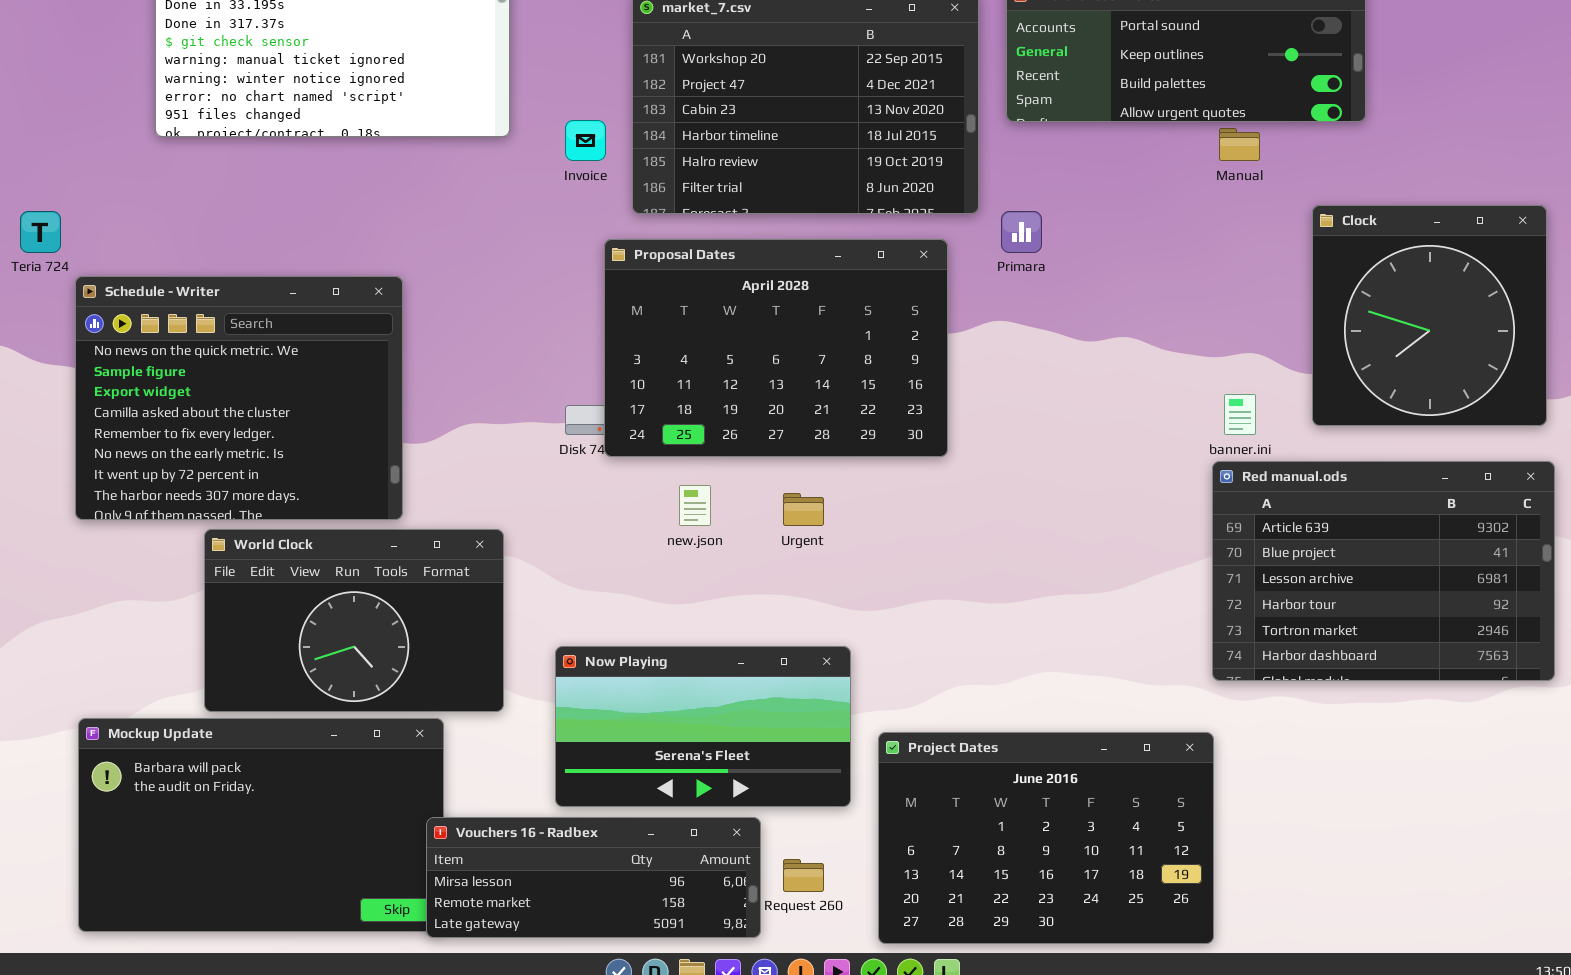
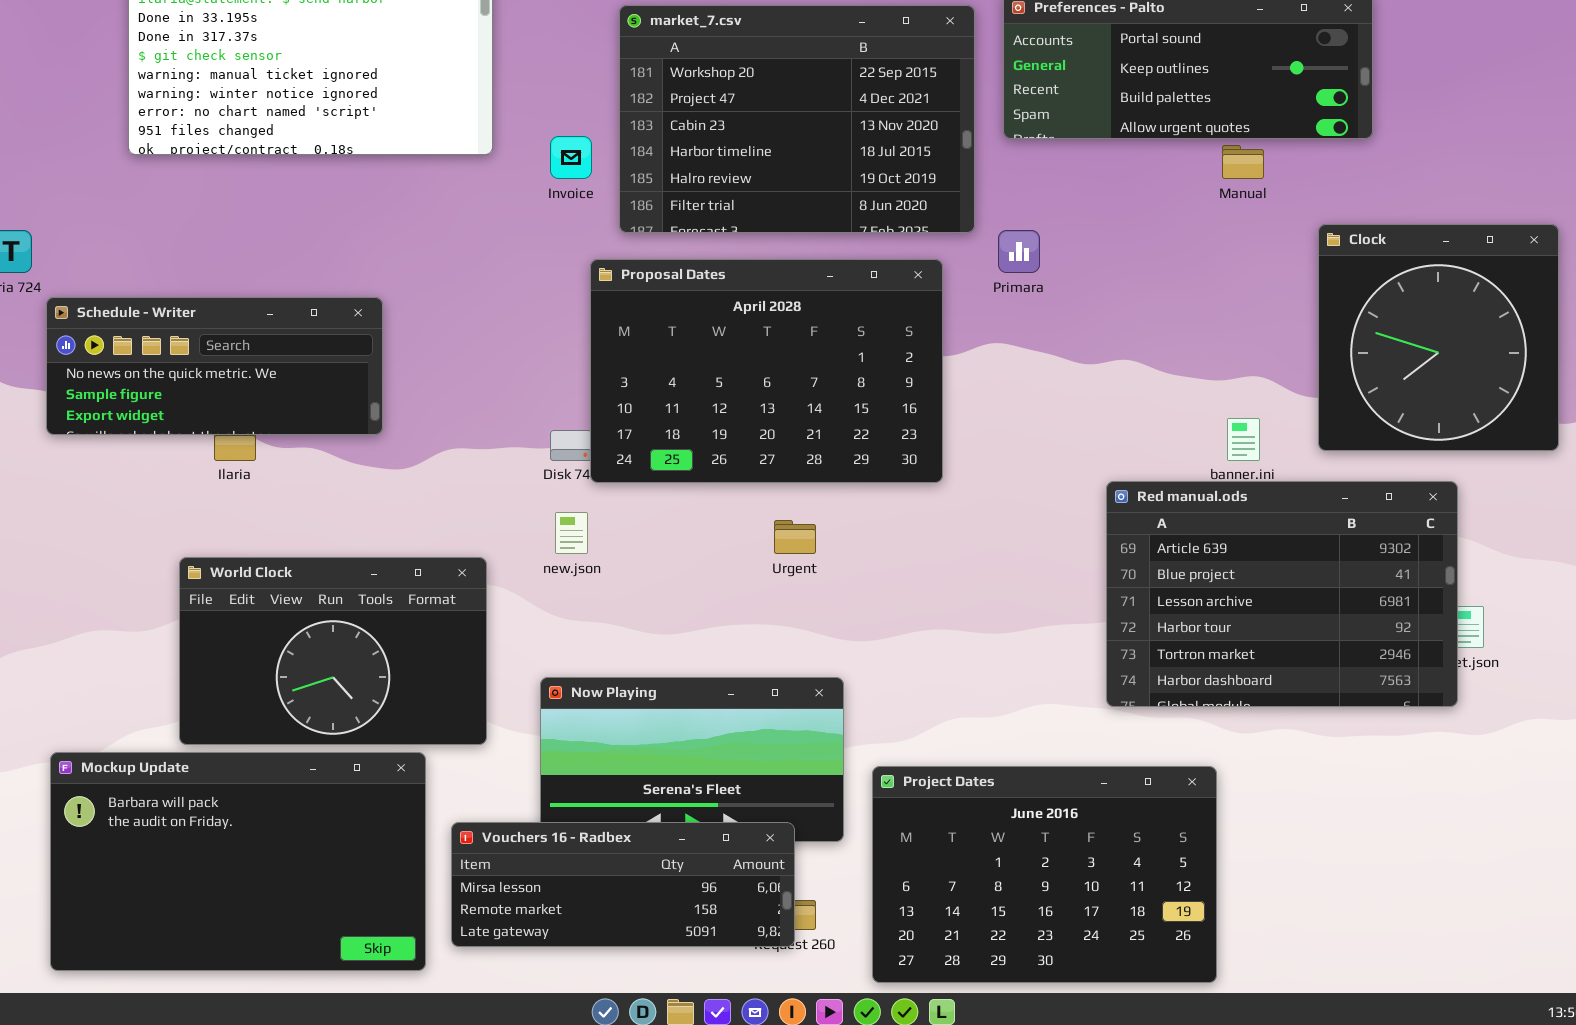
Schedule - Writer: [75,276,403,520] -> [46,297,383,435], resized
Red manual.ods: [1212,461,1555,681] -> [1106,481,1458,707], moved
new.json: [679,485,711,526] -> [555,512,588,554], moved
Vouchers 16 - Radbex: [426,817,761,938] -> [451,822,795,947], moved

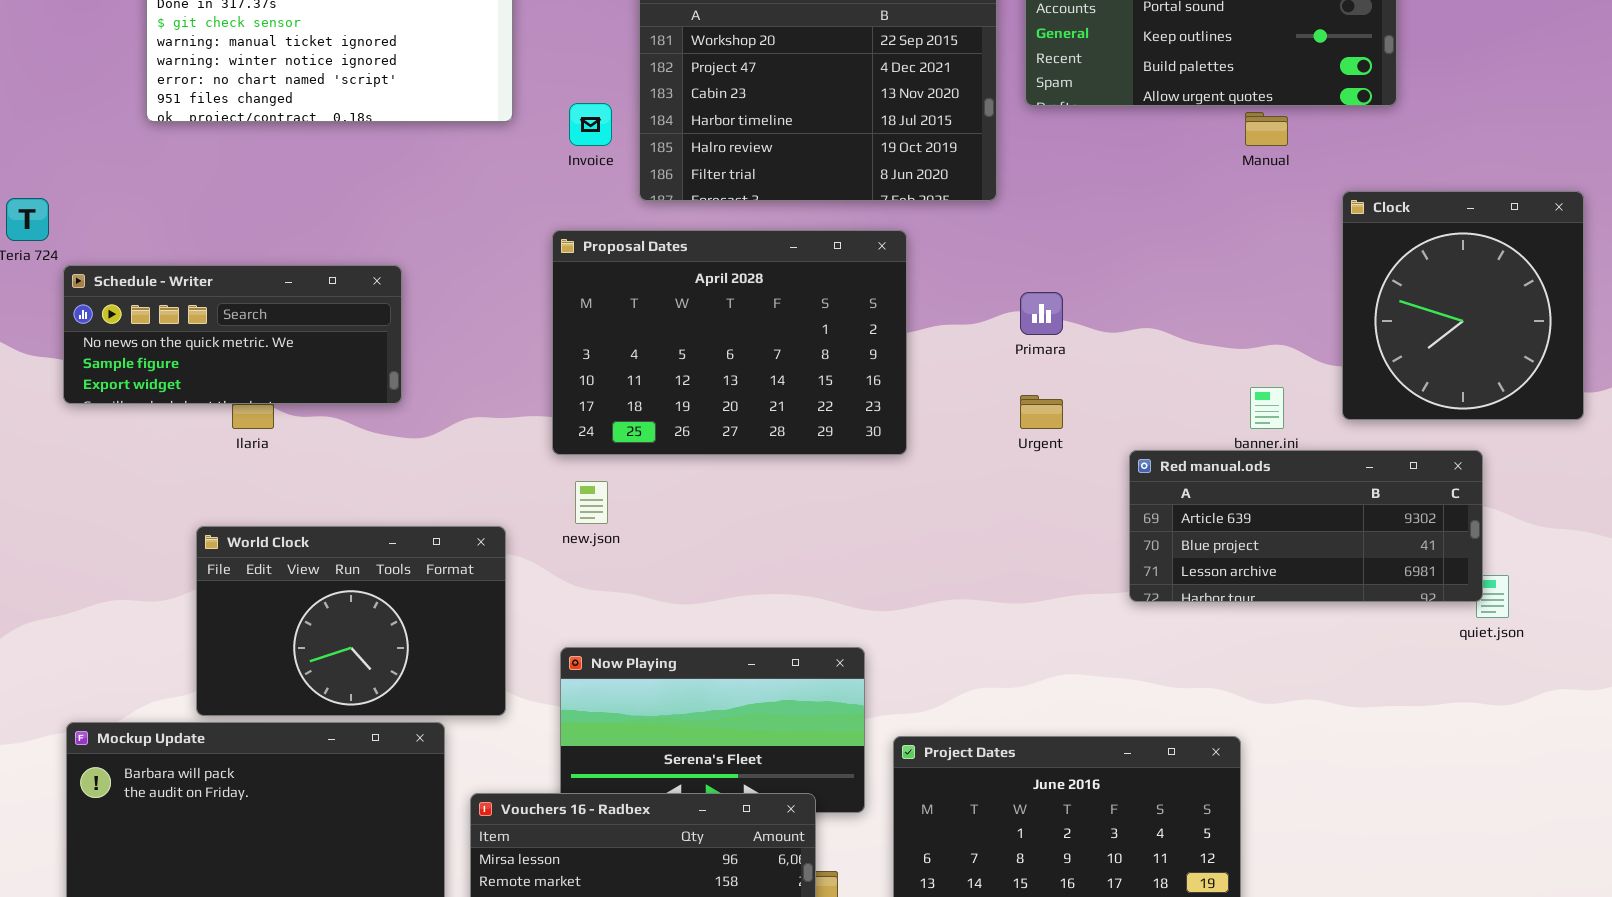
Primara: [998,230,1040,273] -> [1020,292,1063,335], moved
Proposal Dates: [590,259,943,483] -> [552,230,907,455], moved
Red manual.ods: [1106,481,1458,707] -> [1129,450,1483,602], resized
Urgent: [774,520,816,554] -> [1020,395,1063,429], moved

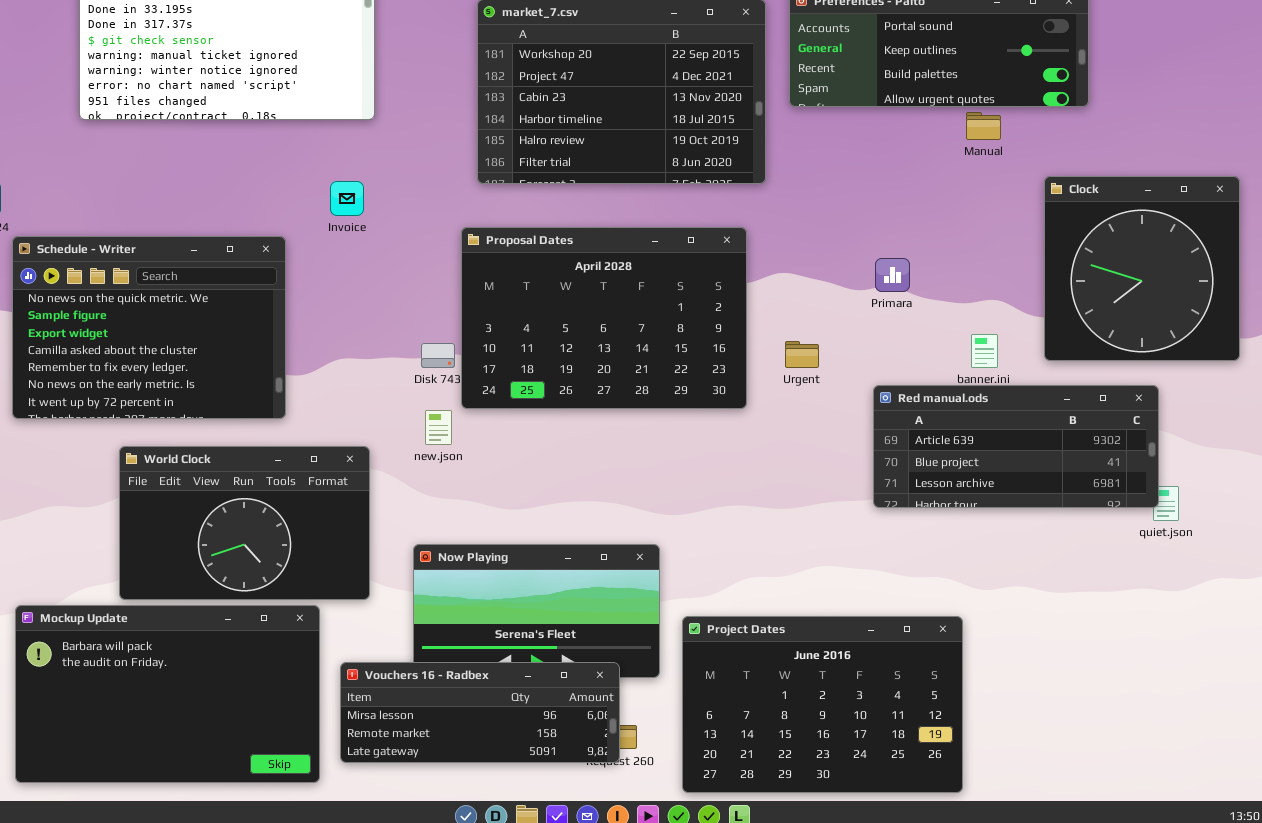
Invoice: [569,103,612,146] -> [330,181,364,216], moved
Proposal Dates: [552,230,907,455] -> [461,227,747,409], moved
Schedule - Writer: [63,265,402,404] -> [12,236,286,419], resized
Primara: [1020,292,1063,335] -> [875,258,910,292], moved

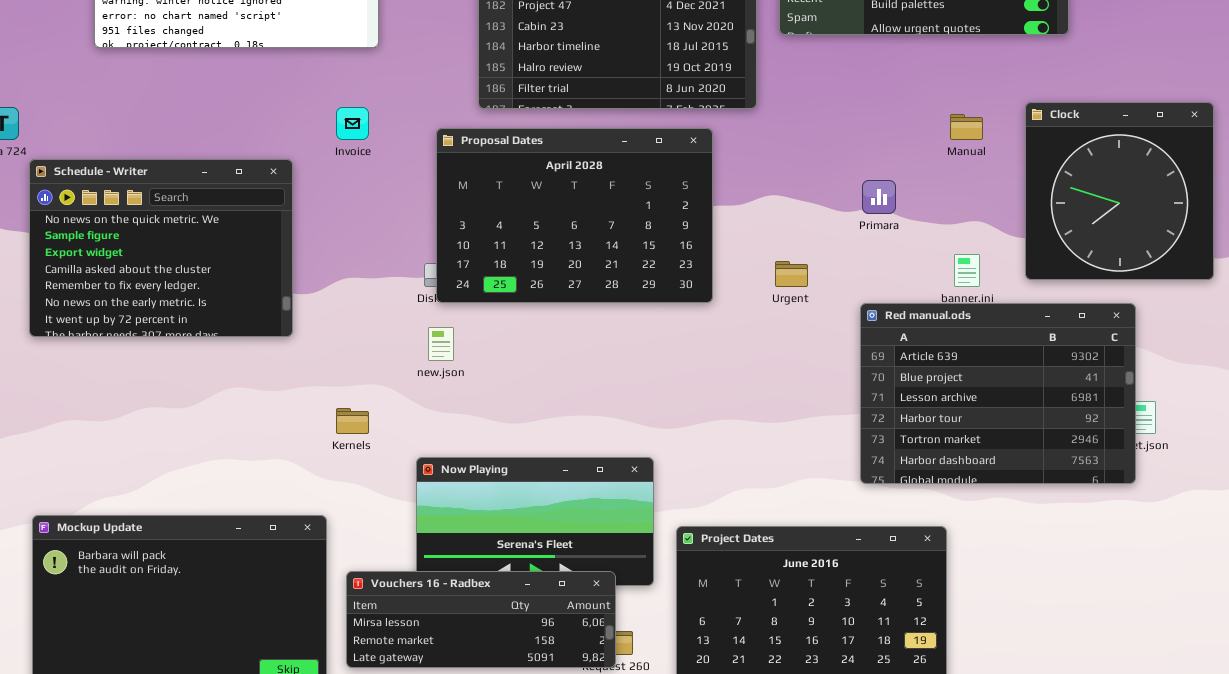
Manual: [966,112,1001,140] -> [950,114,983,140], moved
Proposal Dates: [461,227,747,409] -> [436,128,713,303], moved
Red manual.ods: [873,385,1159,508] -> [860,303,1136,484], resized
World Clock: [119,446,370,600] -> none, closed

